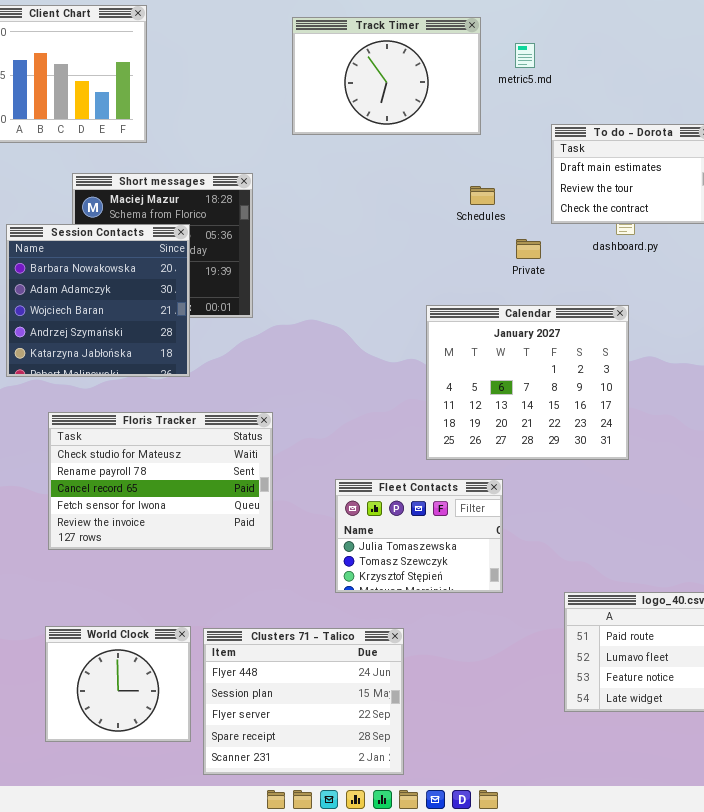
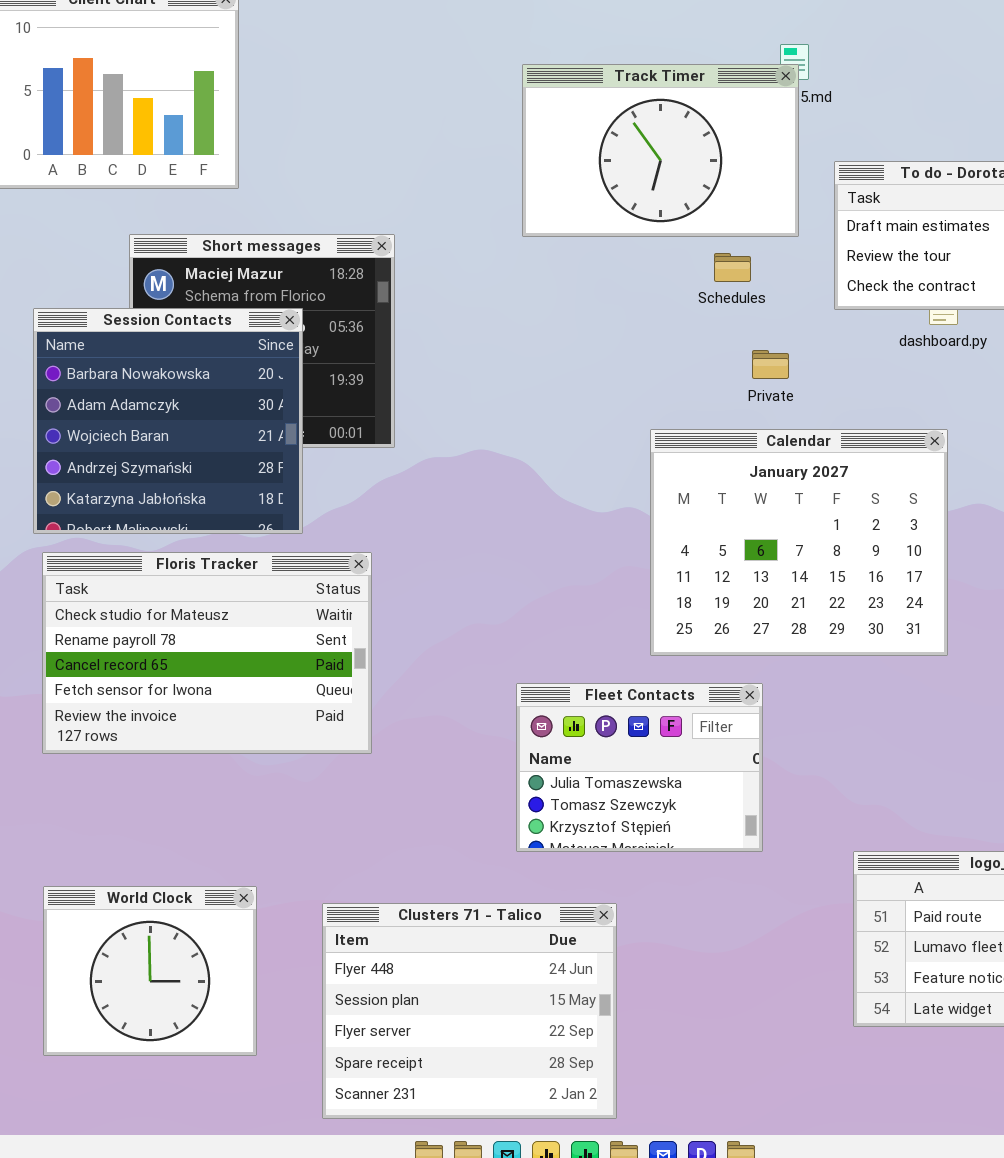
Track Timer: [292,17,481,135] -> [522,64,799,237], moved
Private: [516,239,541,259] -> [752,350,789,379], moved
Floris Tracker: [48,412,273,550] -> [42,552,372,754], moved
World Clock: [45,626,191,742] -> [43,886,257,1056], moved

